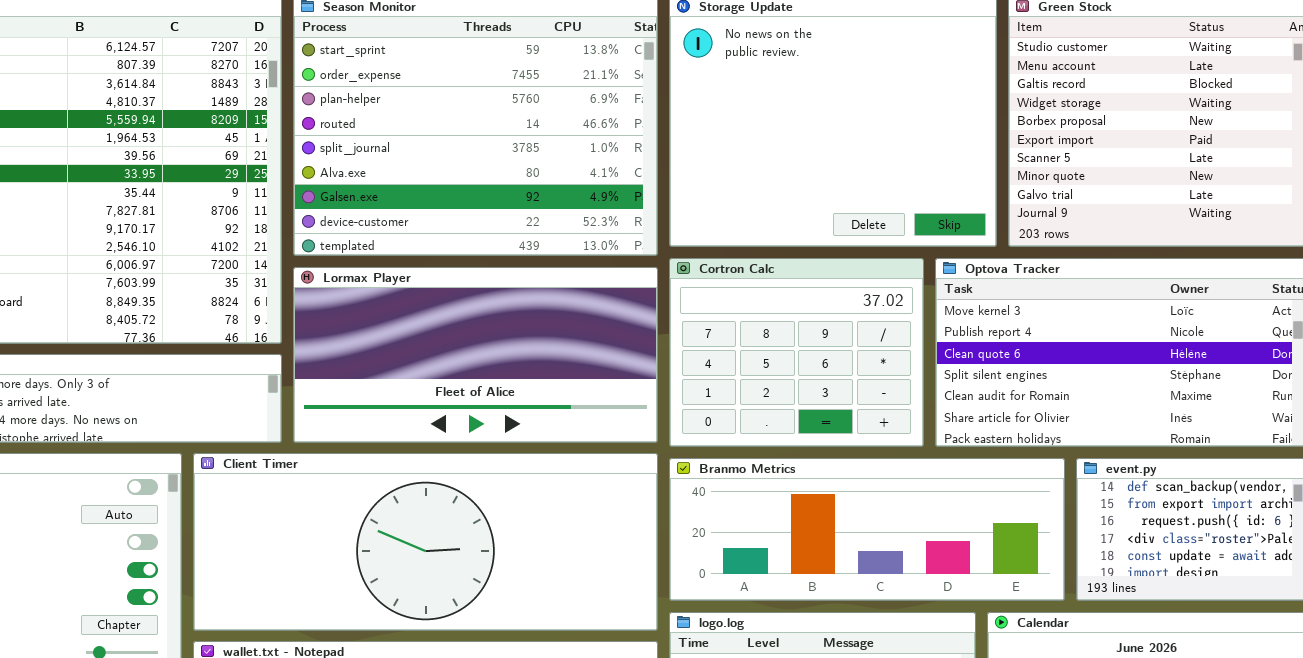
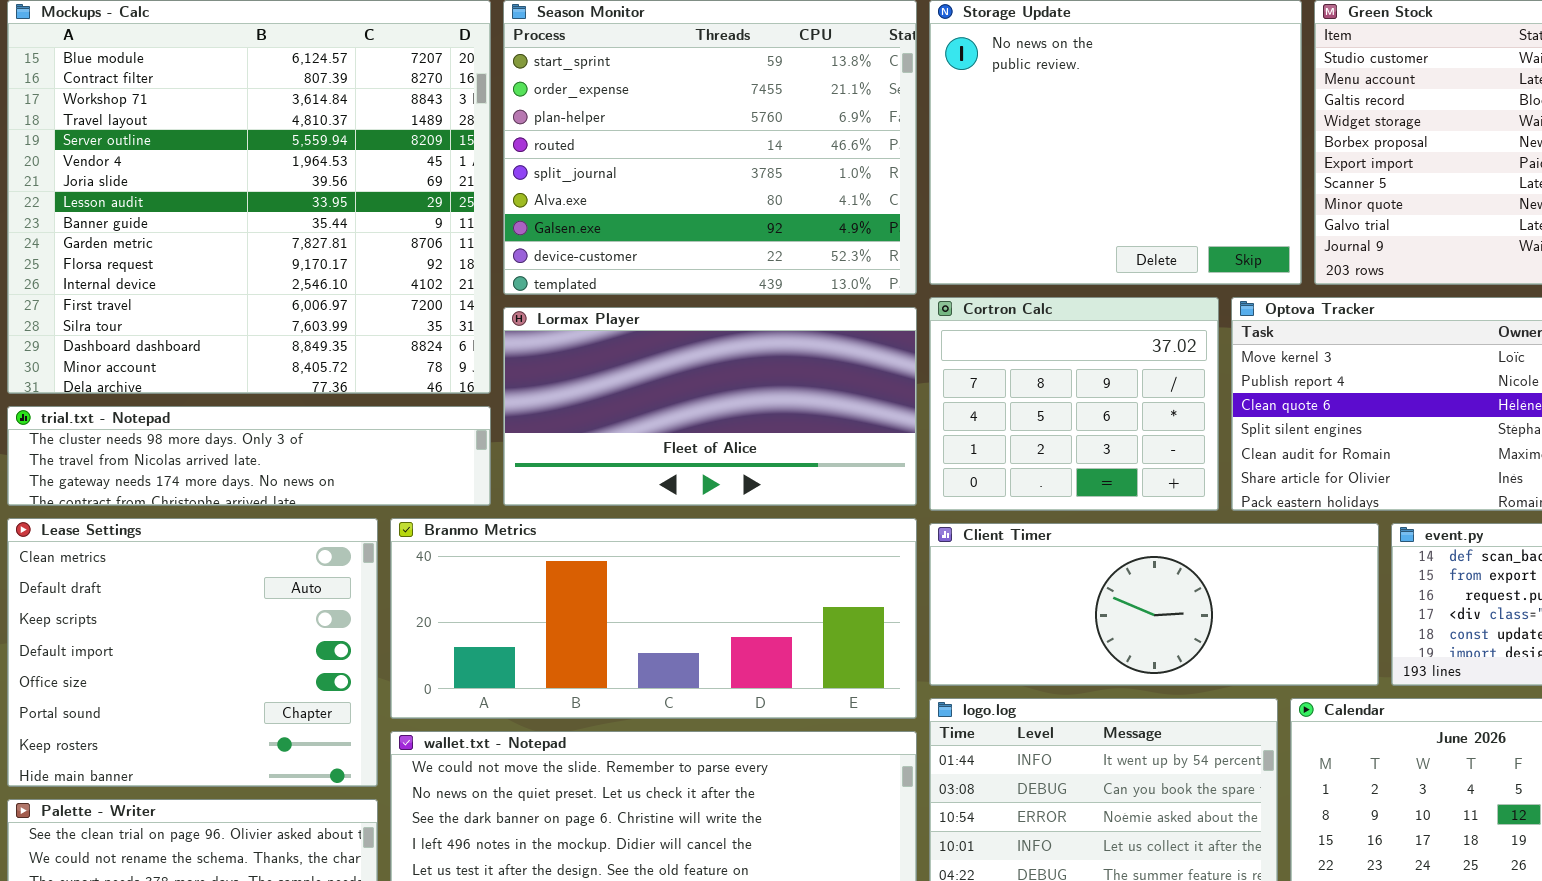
Client Timer: [193,453,658,631] -> [929,523,1379,686], moved, resized
Branmo Metrics: [669,458,1065,601] -> [390,518,917,719], moved, resized

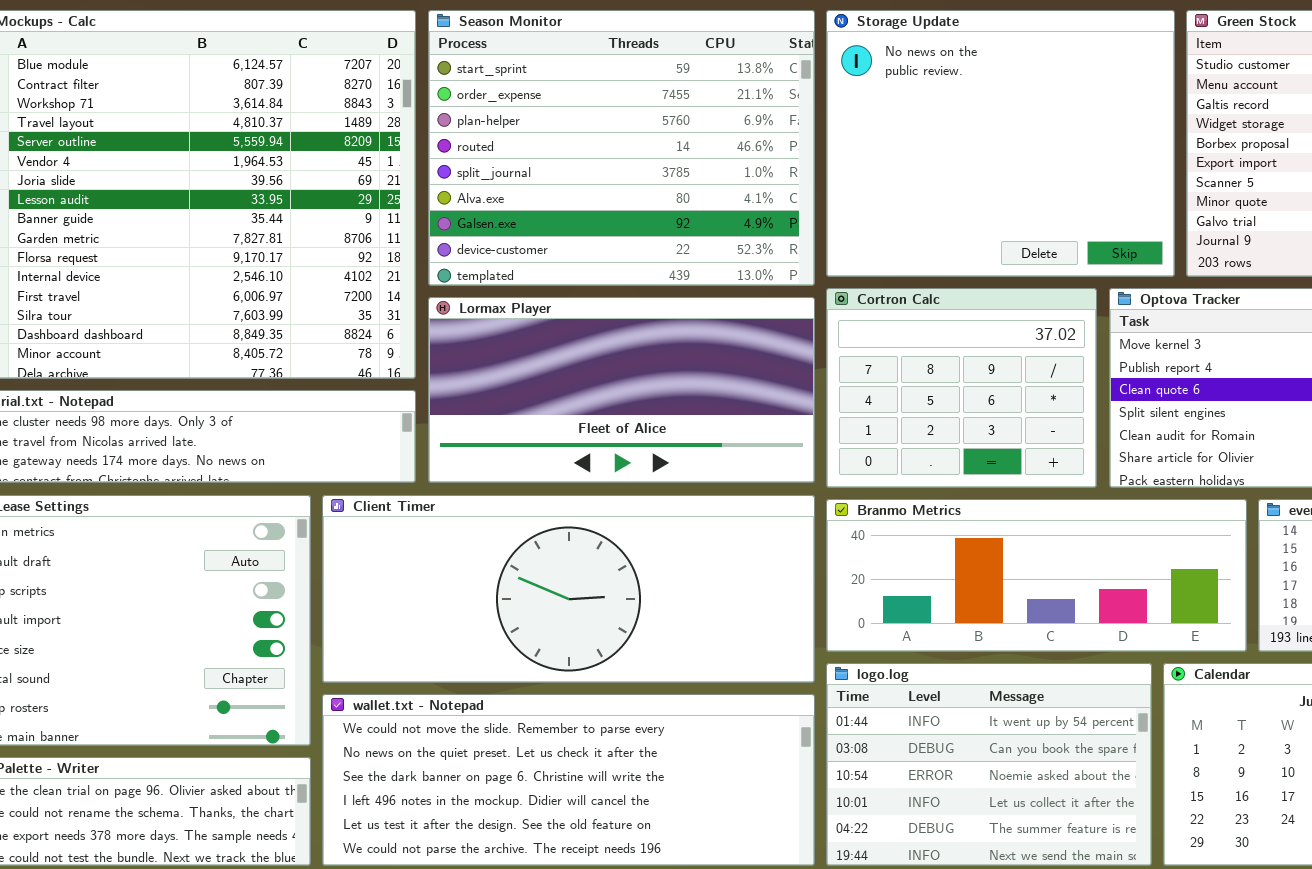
Branmo Metrics: [390,518,917,719] -> [826,499,1247,652], moved, resized
Client Timer: [929,523,1379,686] -> [322,495,815,683], moved, resized

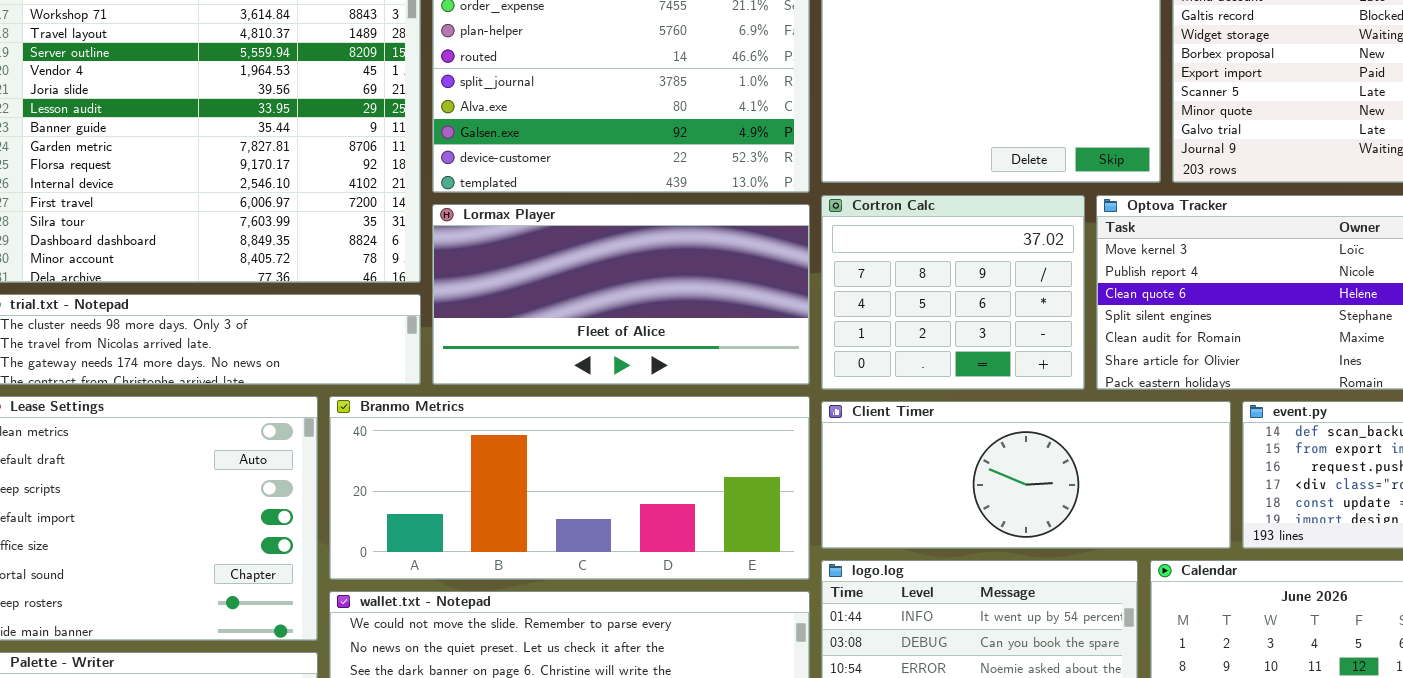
Client Timer: [322,495,815,683] -> [821,401,1231,549], moved, resized
Branmo Metrics: [826,499,1247,652] -> [329,396,810,580], moved, resized

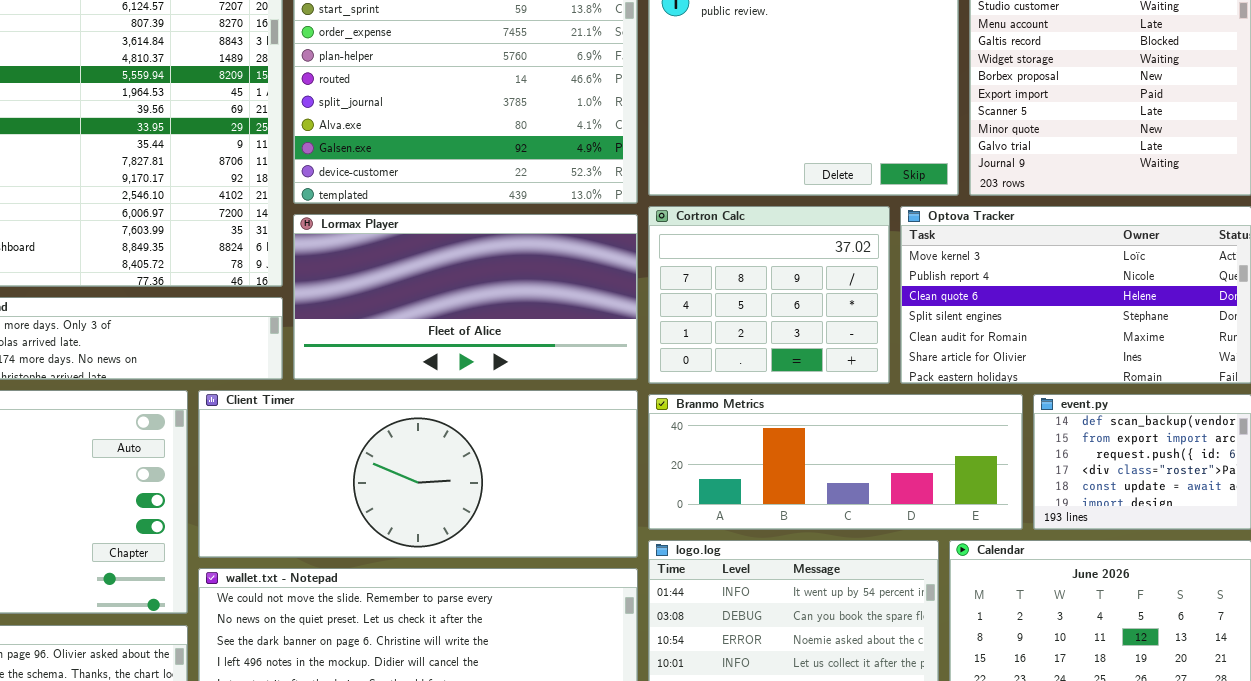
Branmo Metrics: [329,396,810,580] -> [648,394,1023,530], moved, resized
Client Timer: [821,401,1231,549] -> [198,390,638,558], moved, resized

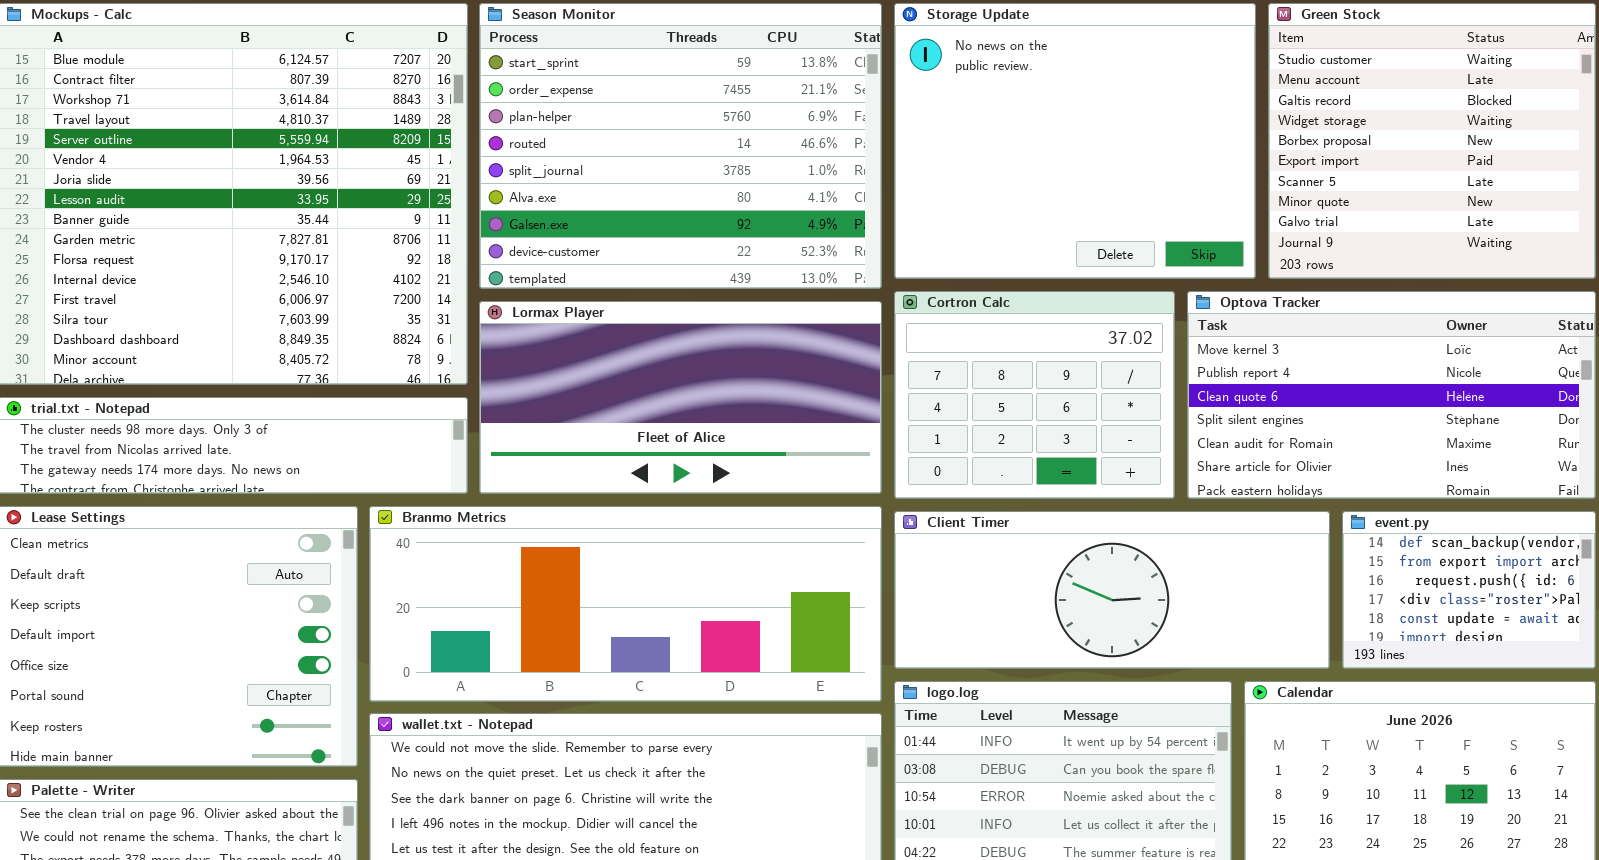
Client Timer: [198,390,638,558] -> [894,511,1330,669], moved, resized
Branmo Metrics: [648,394,1023,530] -> [369,506,882,702], moved, resized

